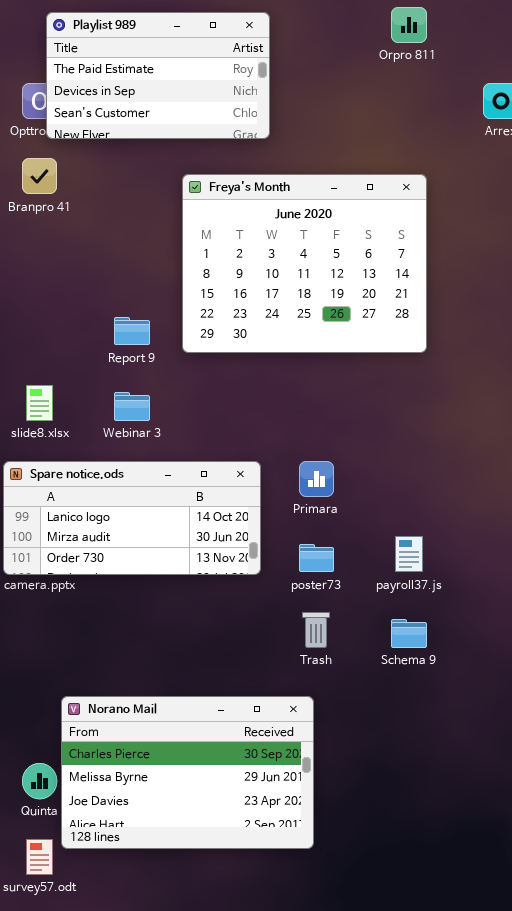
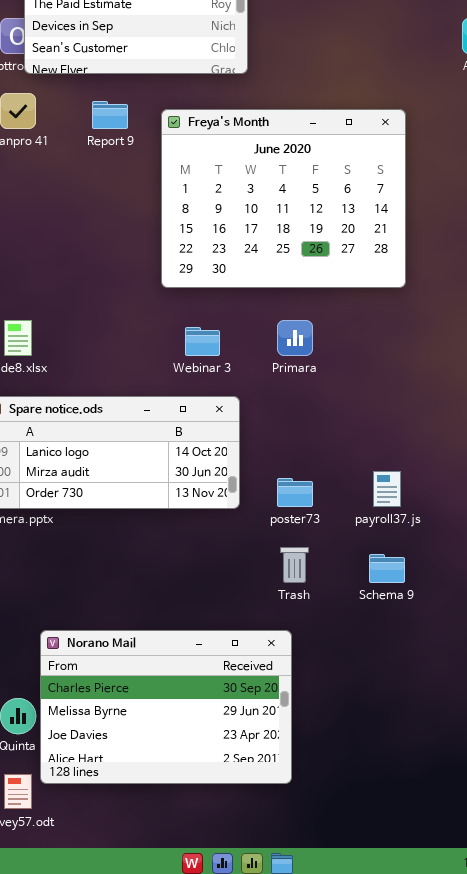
Report 9: [114,317,150,345] -> [92,101,128,129], moved
Webinar 3: [114,392,150,421] -> [185,327,220,356], moved
Primara: [299,461,334,497] -> [277,320,313,356], moved

